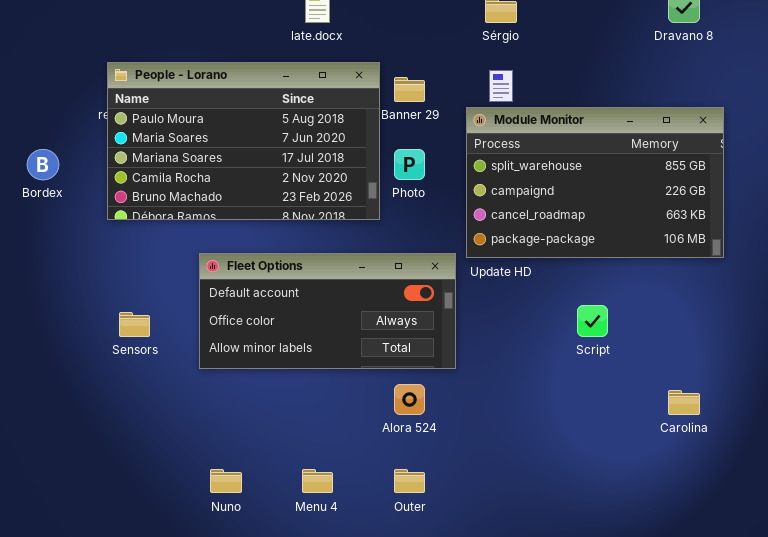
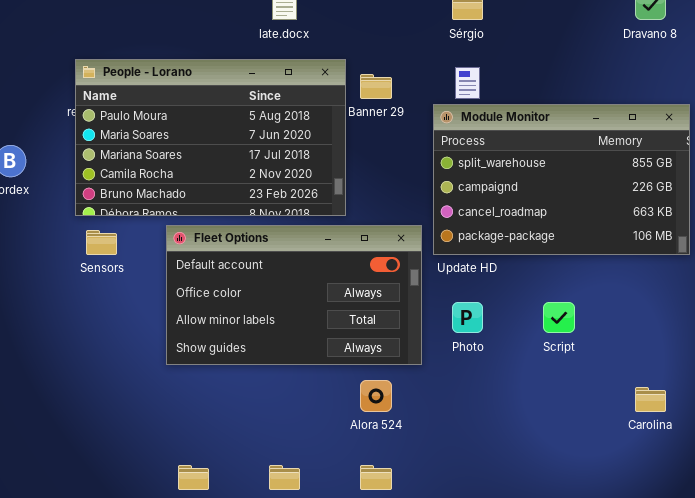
Photo: [394,149,425,180] -> [452,302,483,333], moved
Fleet Options: [199,253,456,369] -> [166,225,422,365], resized
Sensors: [119,312,150,337] -> [86,230,117,255], moved

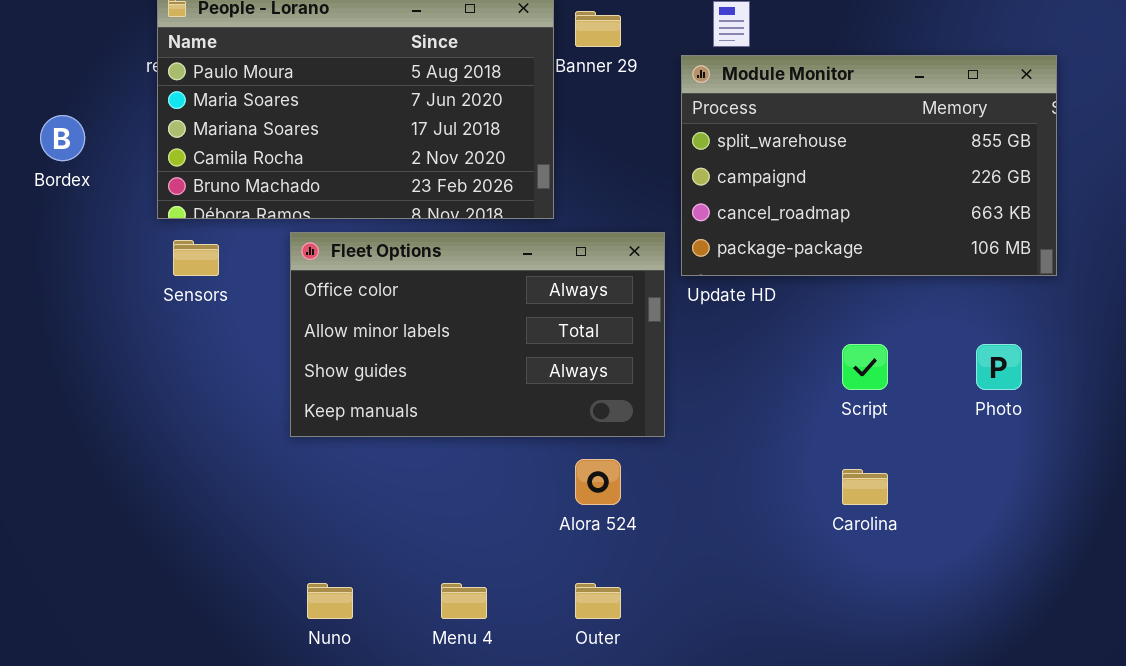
Fleet Options: [166,225,422,365] -> [290,232,665,437], scrolled down 1 row
Photo: [452,302,483,333] -> [976,344,1022,390], moved
Carolina: [635,387,666,412] -> [842,469,888,505], moved

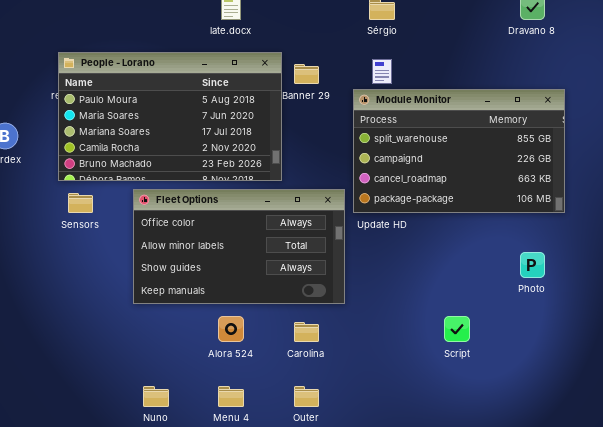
Script: [842,344,888,390] -> [444,316,470,342], moved
Alora 524: [575,459,621,505] -> [218,316,244,342], moved
Carolina: [842,469,888,505] -> [294,322,319,342], moved

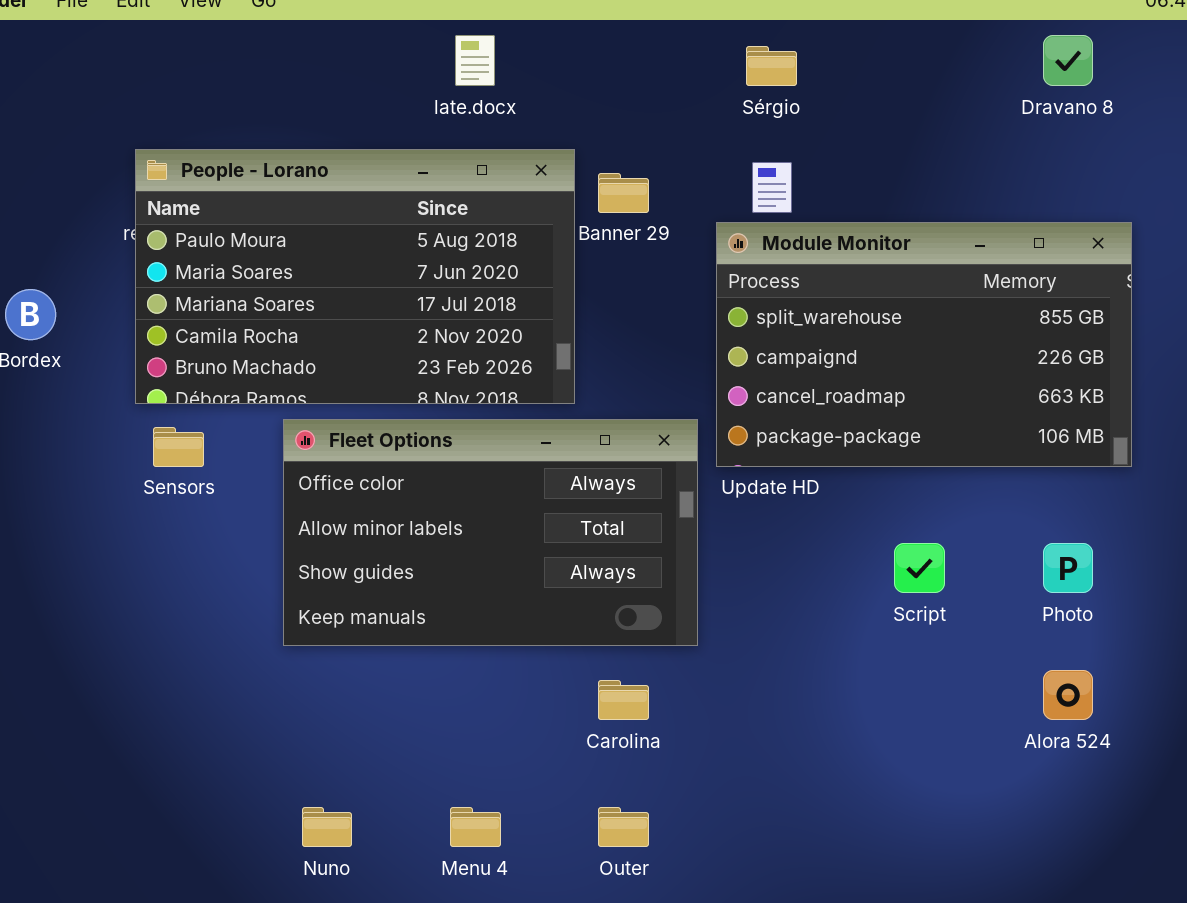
Alora 524: [218,316,244,342] -> [1043,670,1093,720], moved
Script: [444,316,470,342] -> [894,543,945,593], moved

